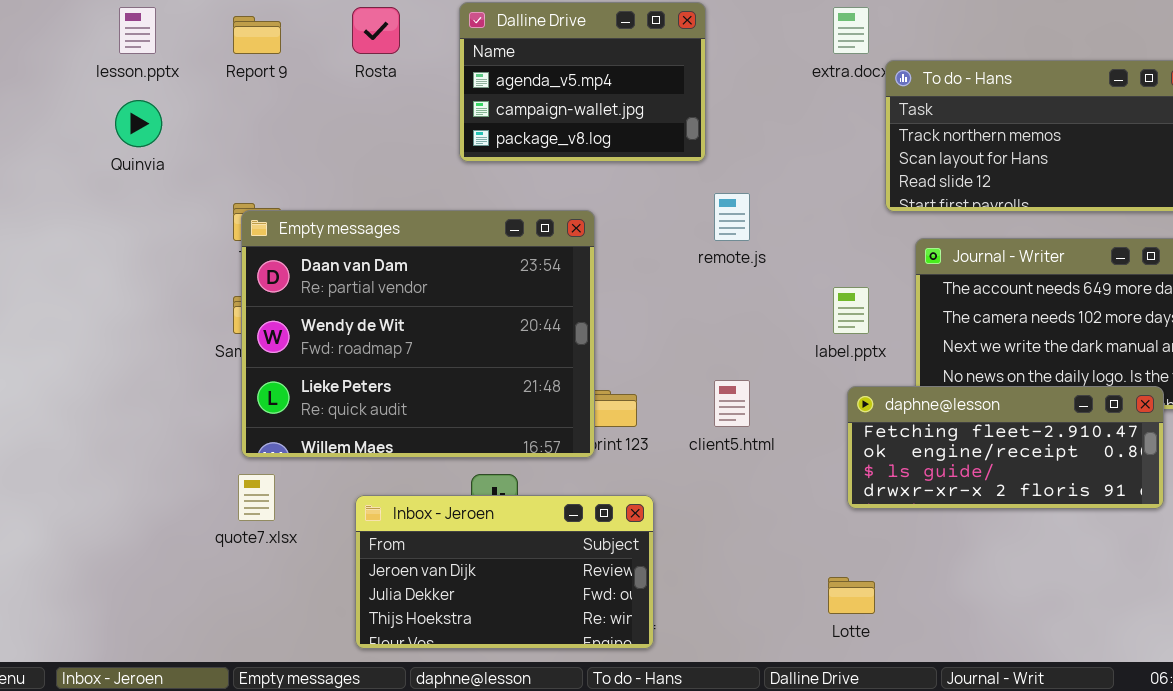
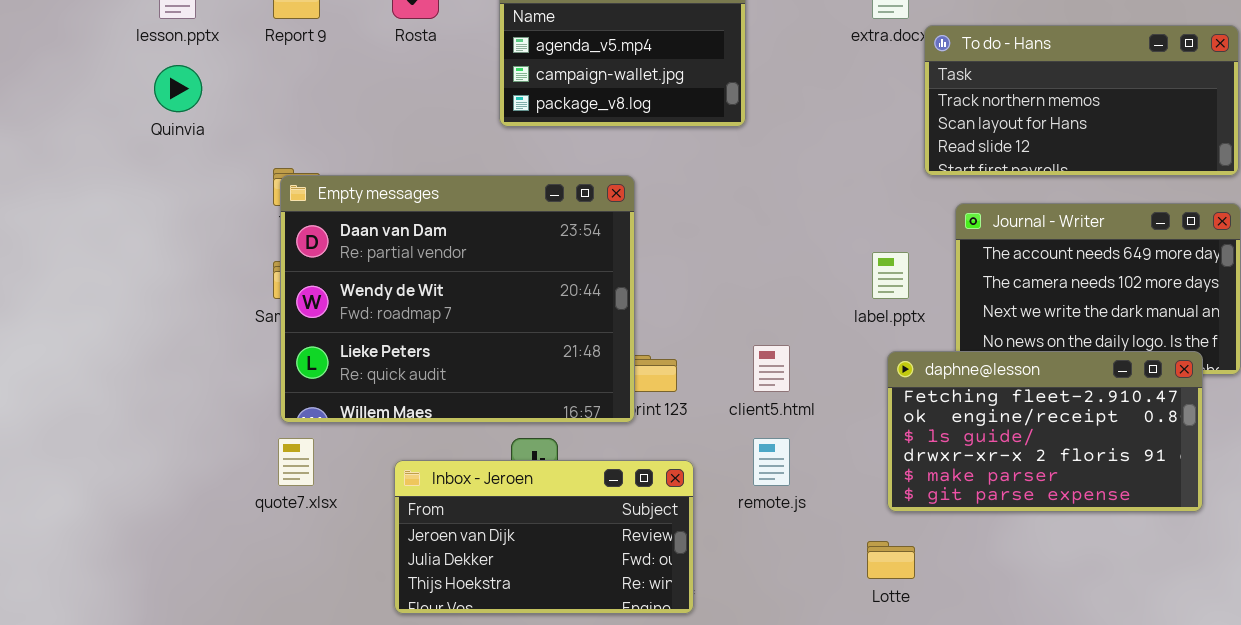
remote.js: [714,193,750,241] -> [753,438,790,486], moved
daphne@lesson: [847,386,1164,509] -> [887,351,1203,512], resized

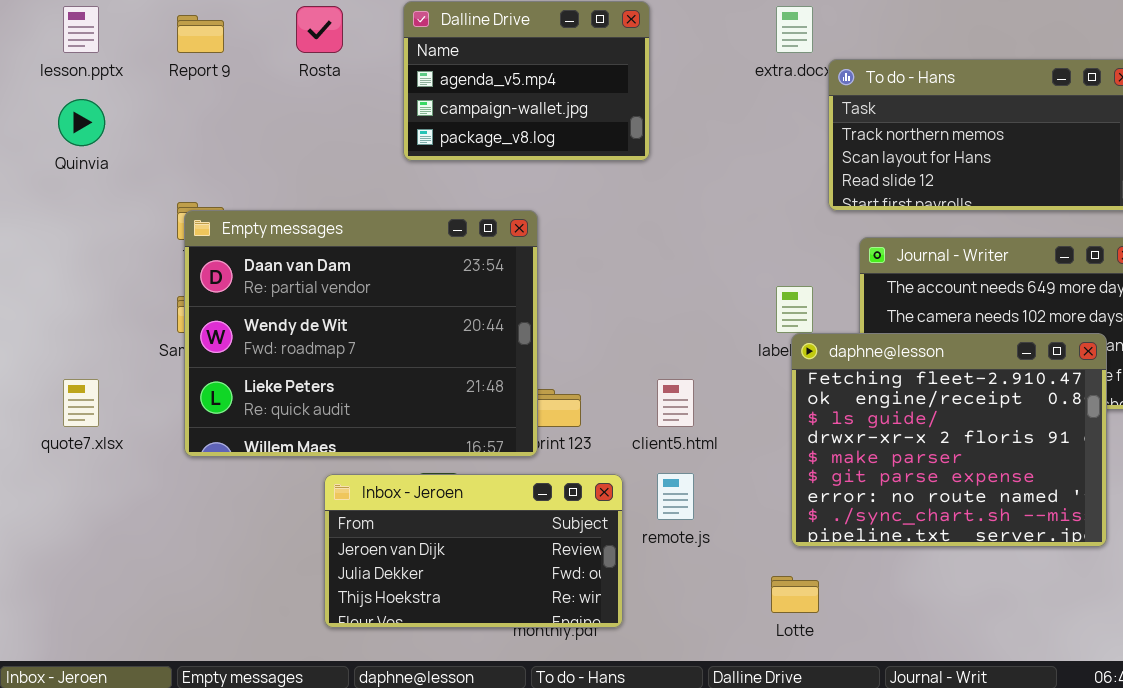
daphne@lesson: [887,351,1203,512] -> [791,333,1107,547], resized
quote7.xlsx: [278,438,314,486] -> [63,379,99,427], moved
Inbox - Jeroen: [394,460,694,614] -> [324,474,623,628], moved

